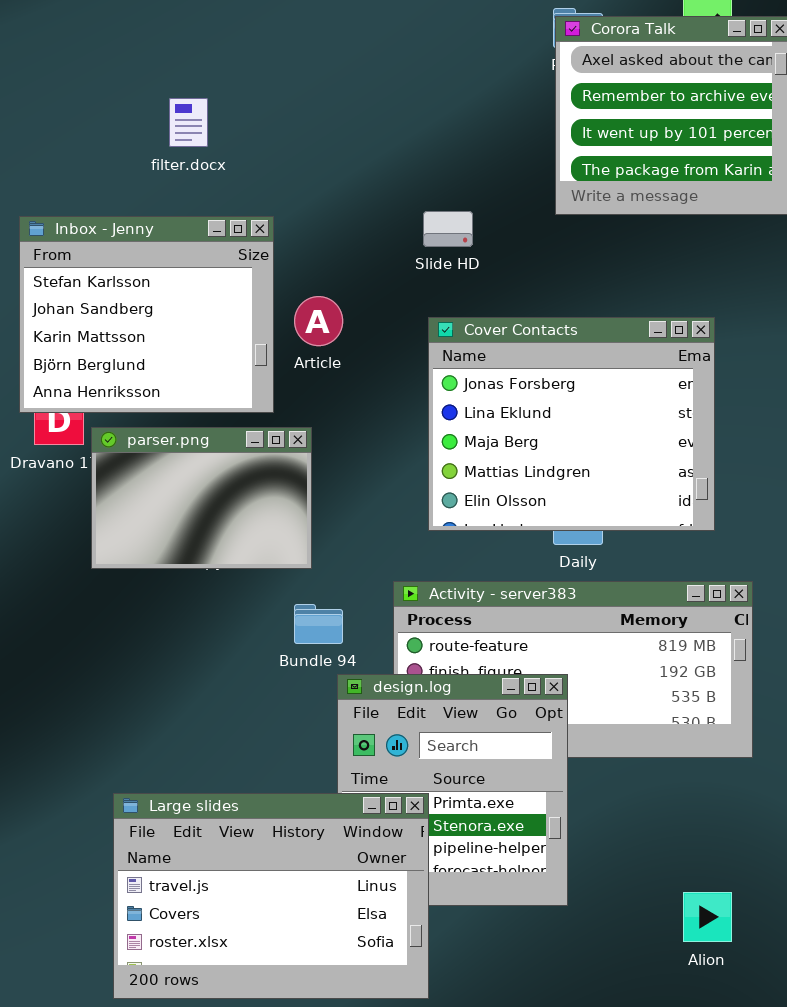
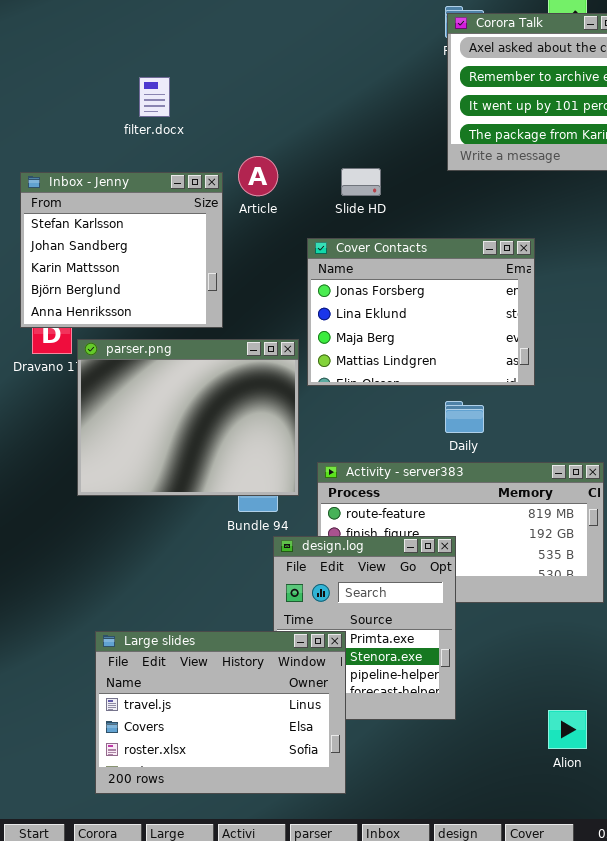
Article: [294,296,343,346] -> [238,156,278,196], moved
Cover Contacts: [428,317,715,531] -> [307,238,535,386], moved, resized
parser.png: [91,427,312,569] -> [77,339,299,496], resized

